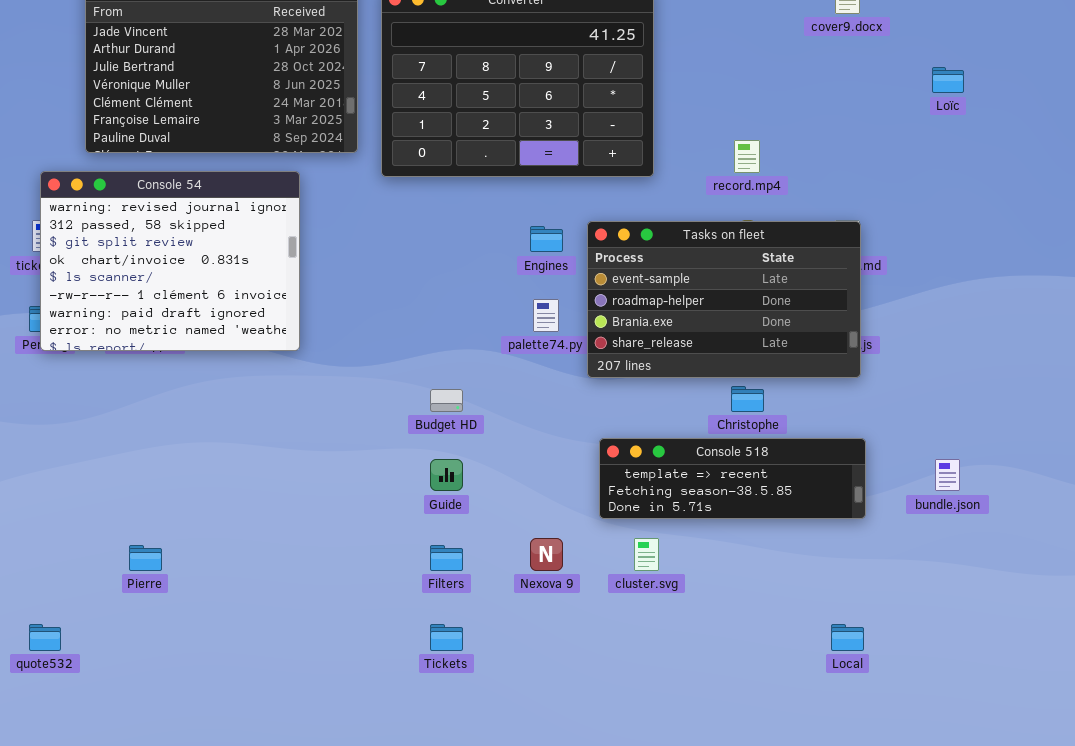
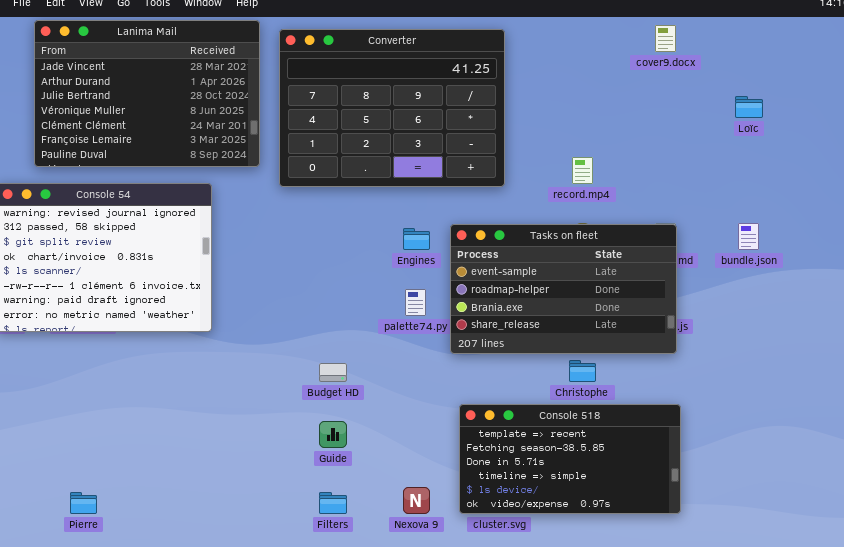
Console 518: [599,438,866,519] -> [459,404,681,514], resized
bundle.json: [935,459,960,491] -> [738,223,759,250], moved

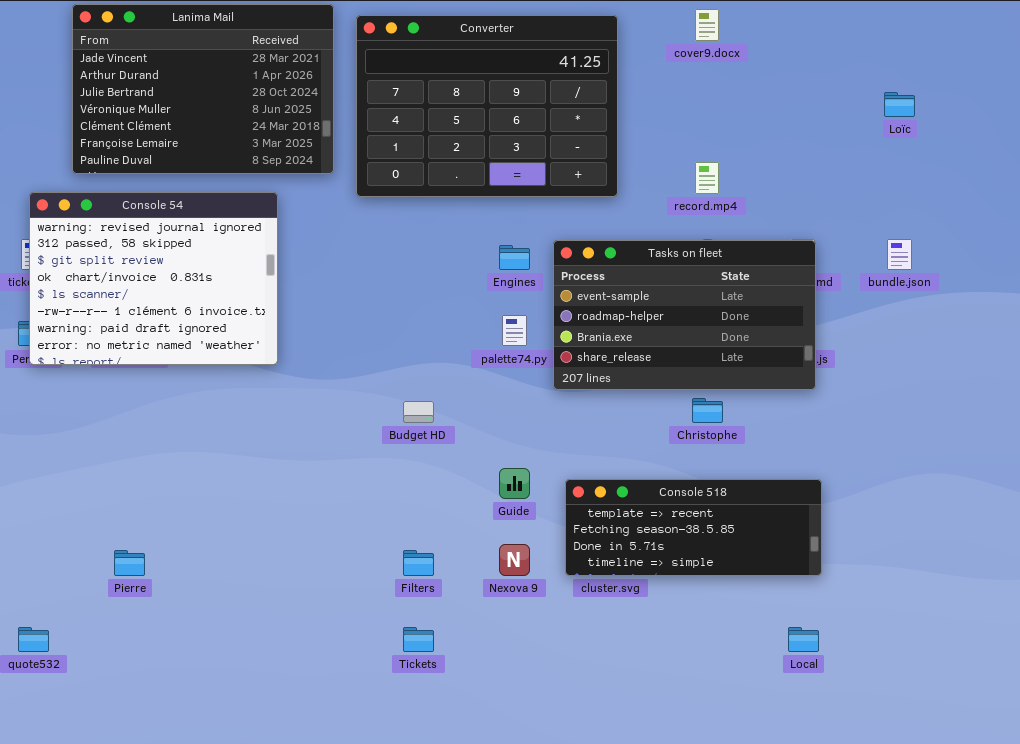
cover9.docx: [655,25,676,52] -> [695,9,719,41], moved
Console 518: [459,404,681,514] -> [565,479,822,576], resized
Guide: [319,421,347,448] -> [499,468,530,499], moved

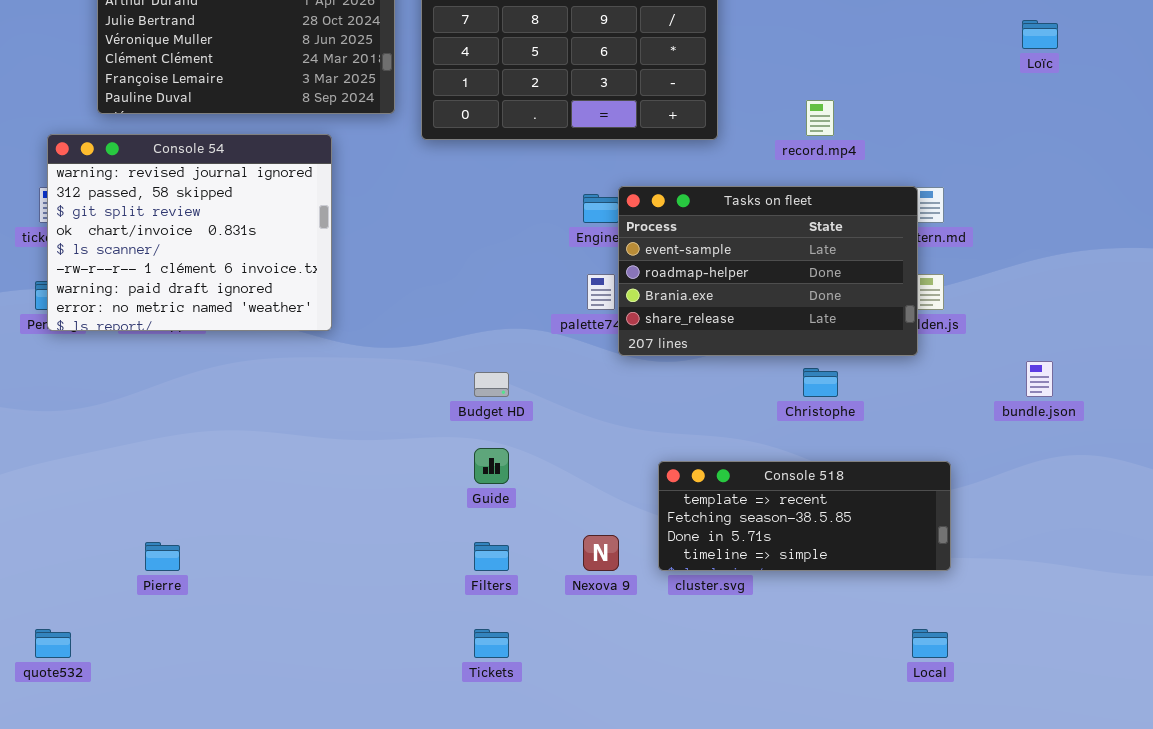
bundle.json: [887,239,912,270] -> [1026,361,1053,397], moved
Tasks on fleet: [553,240,816,390] -> [618,186,918,356], moved
Guide: [499,468,530,499] -> [474,448,509,484], moved

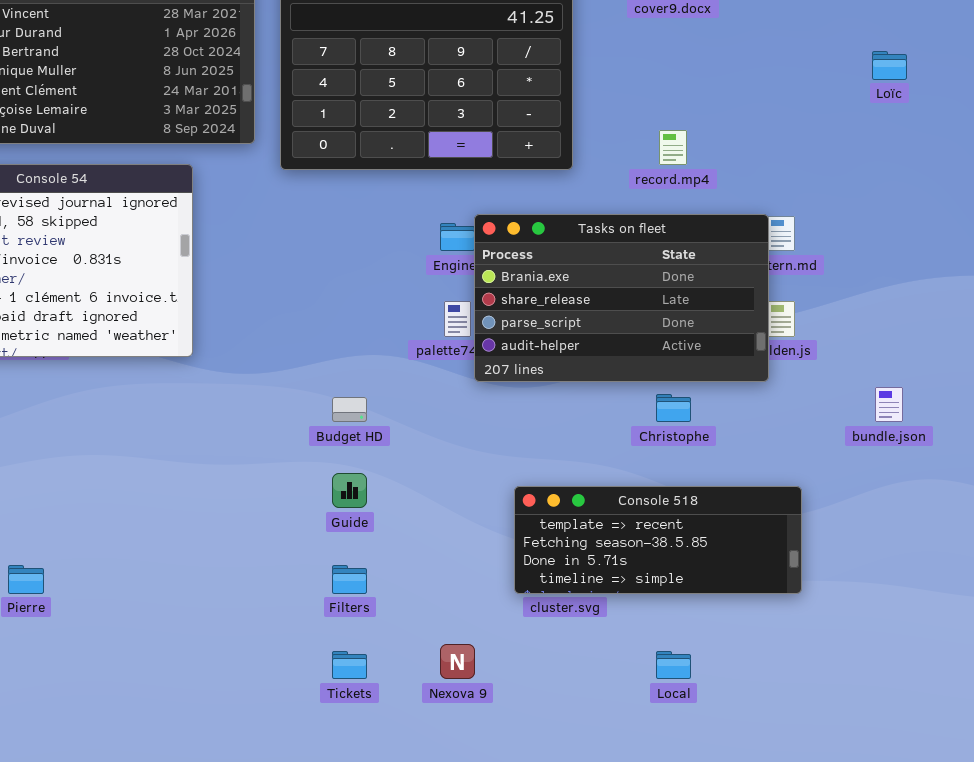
Tasks on fleet: [618,186,918,356] -> [474,214,769,382], scrolled down 2 rows
Nexova 9: [583,535,619,571] -> [440,644,475,679], moved
Local: [912,629,948,658] -> [656,651,691,679], moved

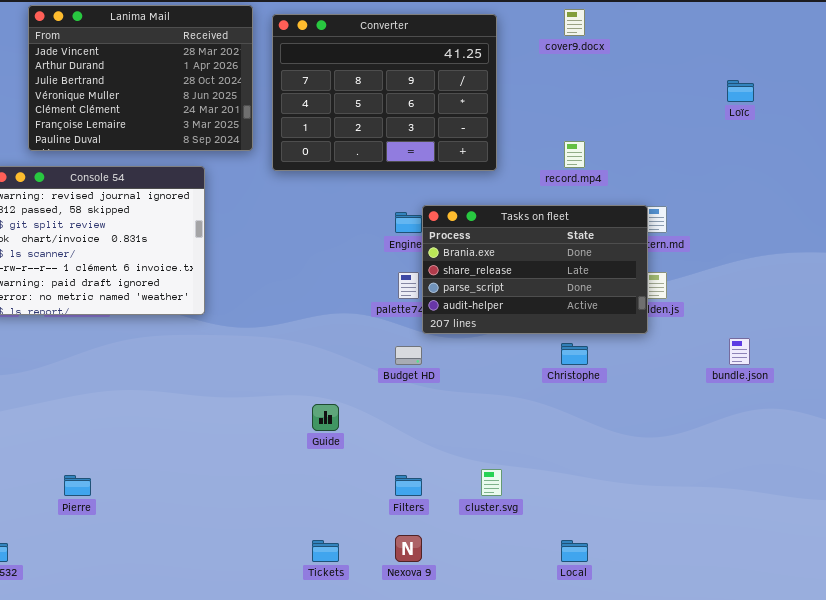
Budget HD: [332,397,367,422] -> [395,346,422,365], moved
Console 518: [514,486,802,594] -> none, closed
Filters: [332,565,367,594] -> [395,475,422,496], moved

